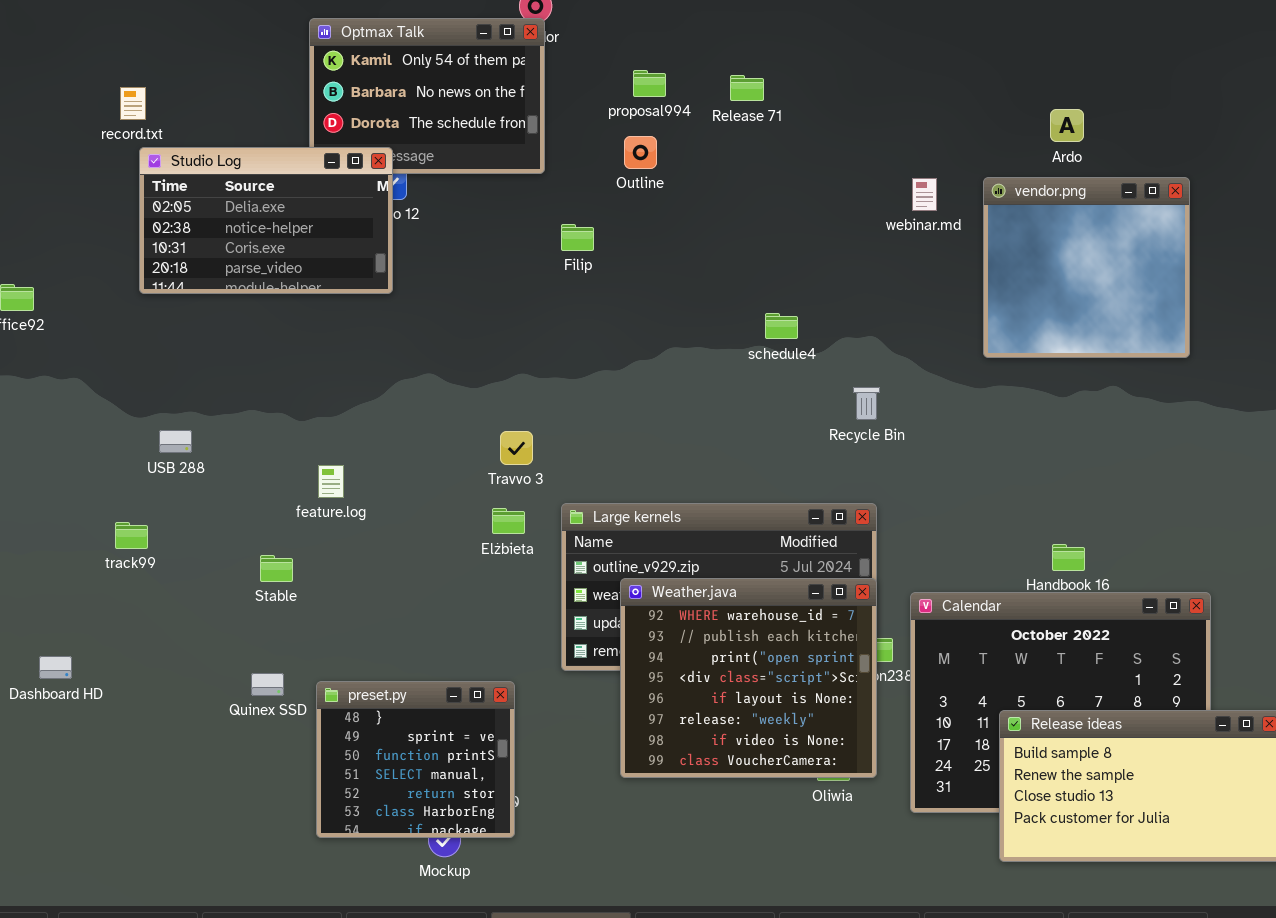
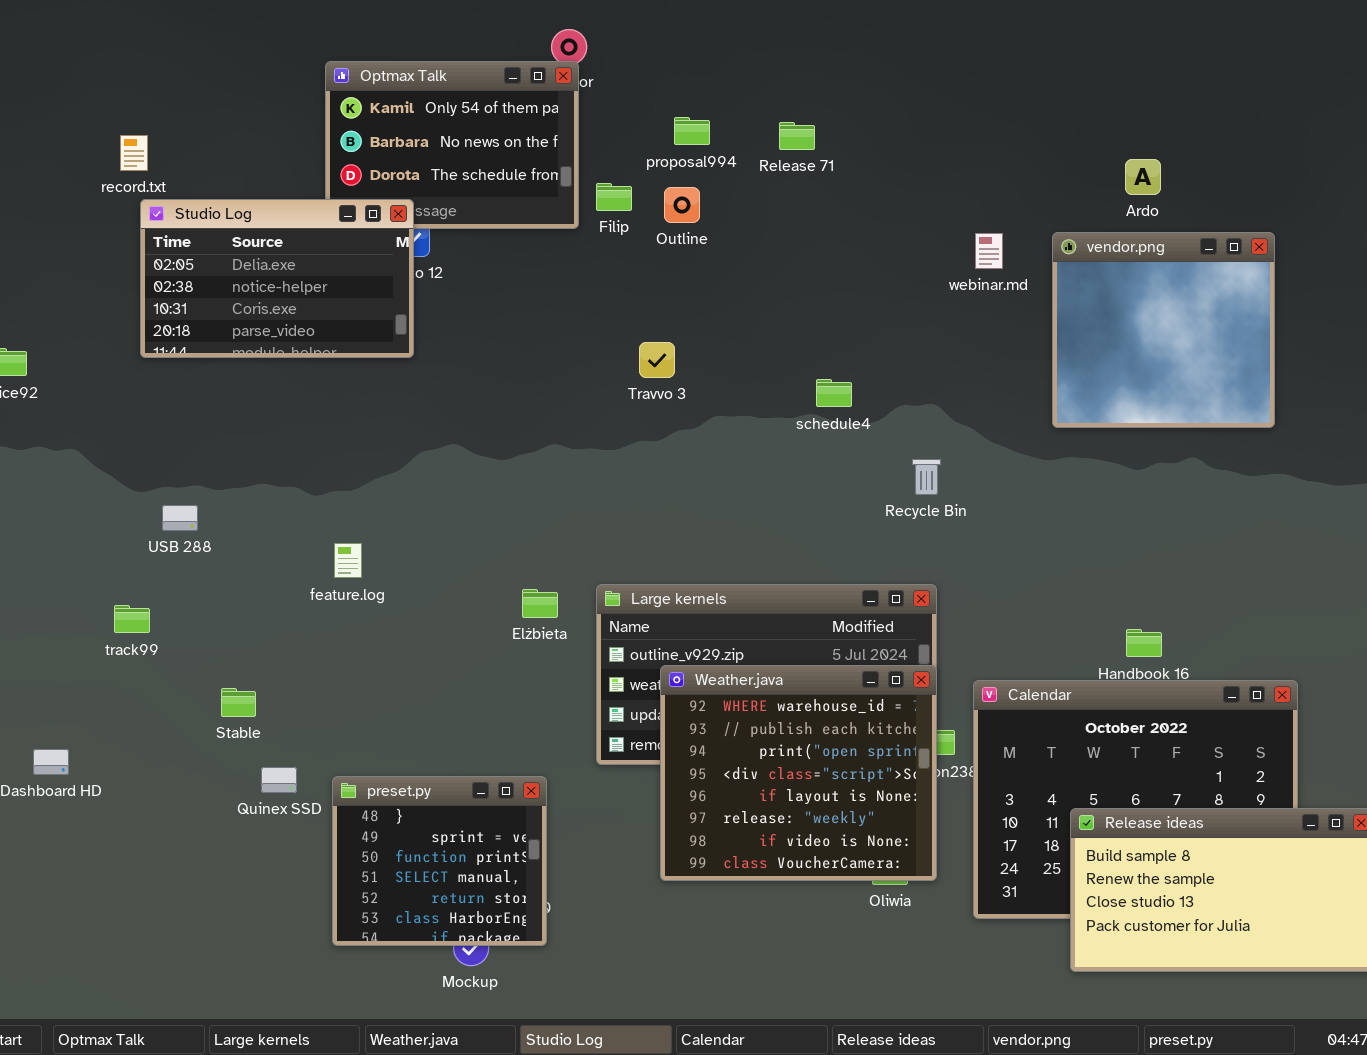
Filip: [561,224,594,251] -> [596,183,632,211], moved
Travvo 3: [500,431,533,465] -> [639,342,675,378], moved
Stable: [260,555,293,582] -> [221,688,256,717], moved

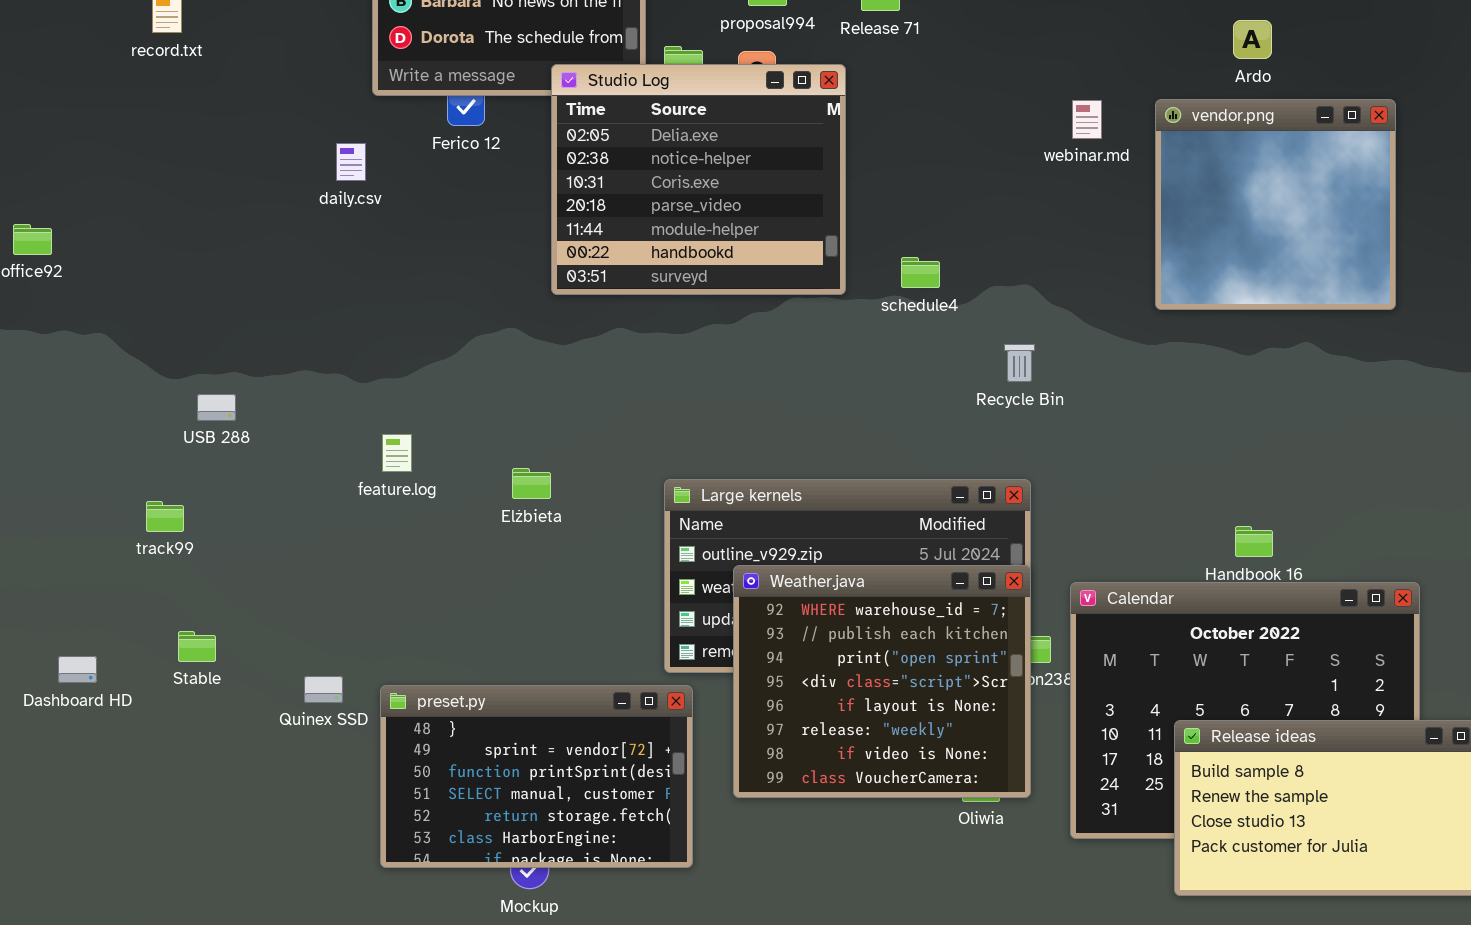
Studio Log: [140,199,414,358] -> [551,64,846,295], moved, resized
Elżbieta: [522,589,558,618] -> [512,468,551,499], moved
Stable: [221,688,256,717] -> [178,631,216,662], moved
preset.py: [332,776,547,946] -> [380,685,693,868], resized

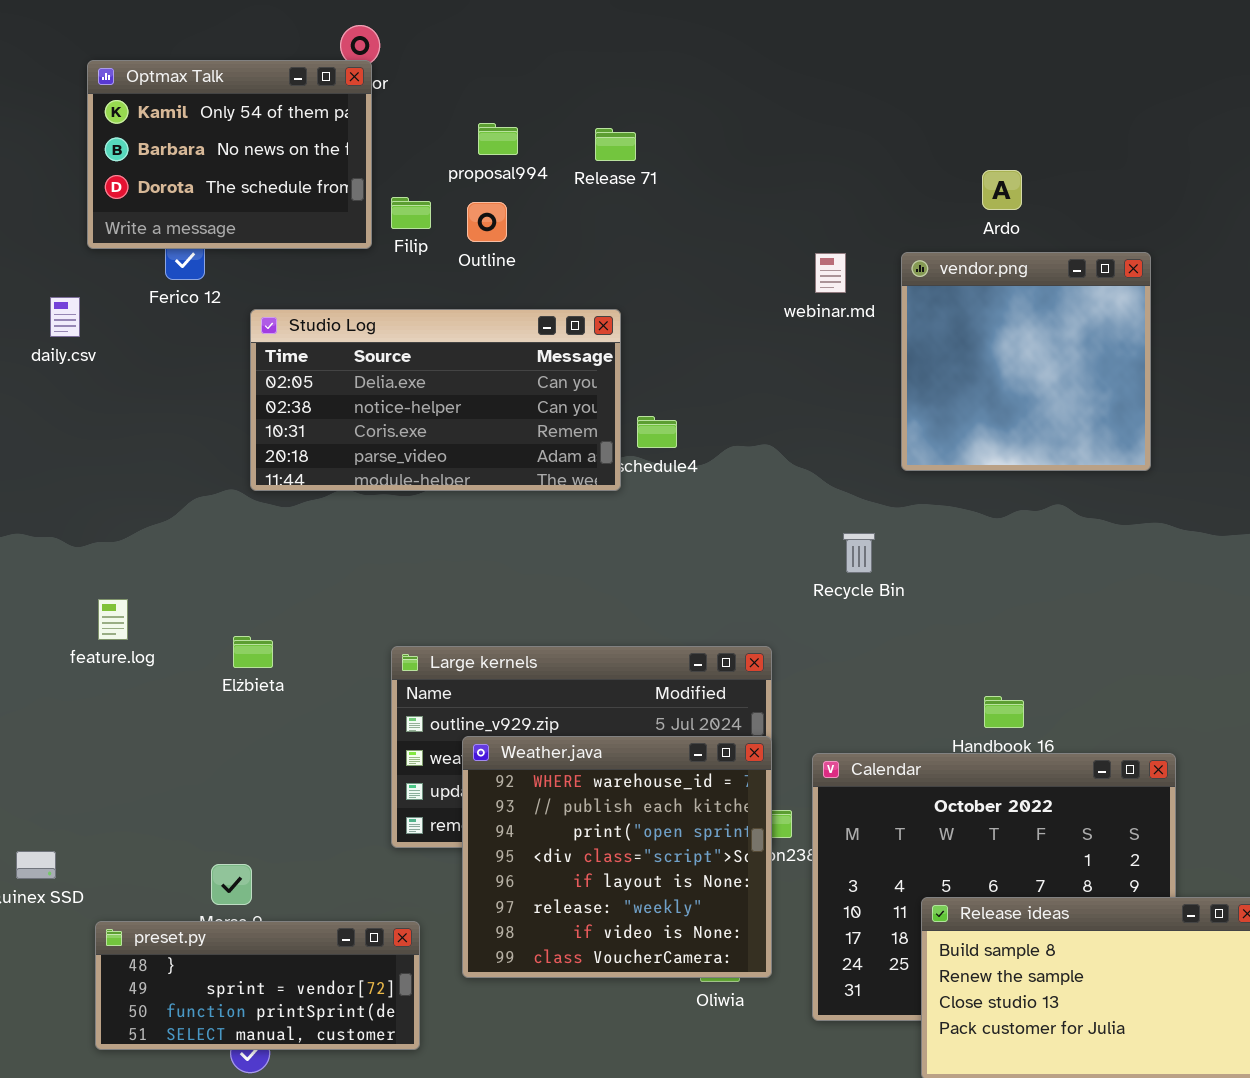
Studio Log: [551,64,846,295] -> [250,309,621,491], moved, resized
Recycle Bin: [1004,344,1035,382] -> [843,533,875,573], moved
preset.py: [380,685,693,868] -> [95,921,420,1050], resized

